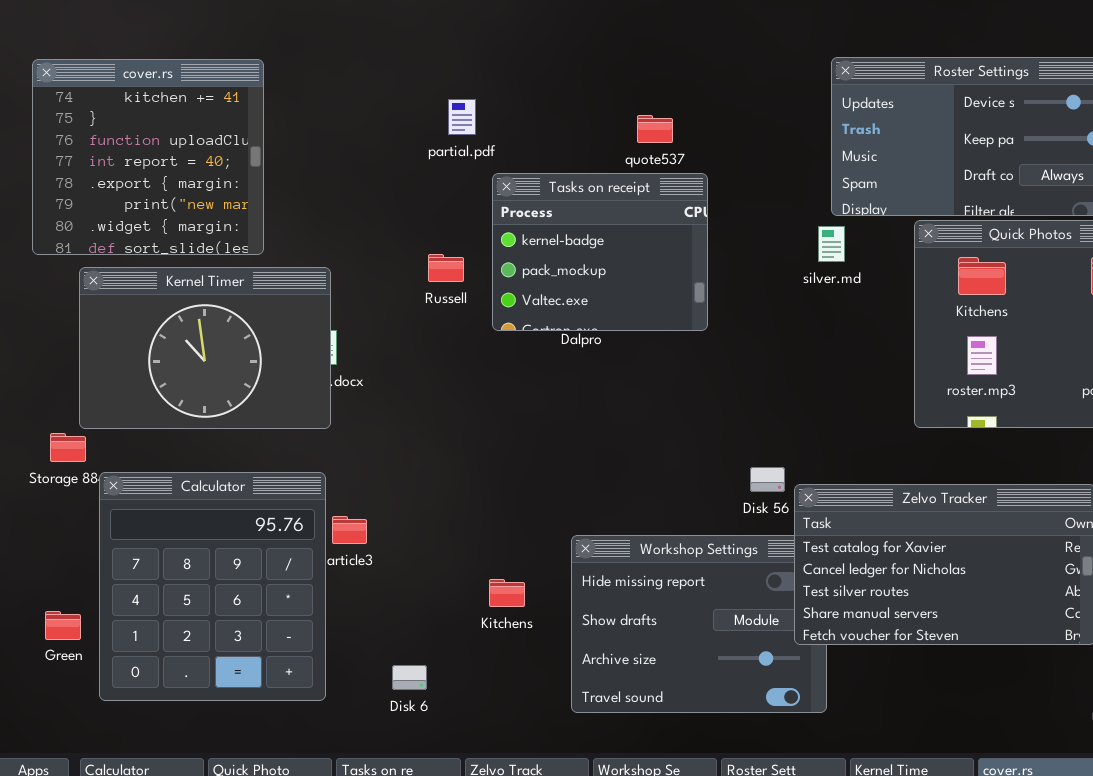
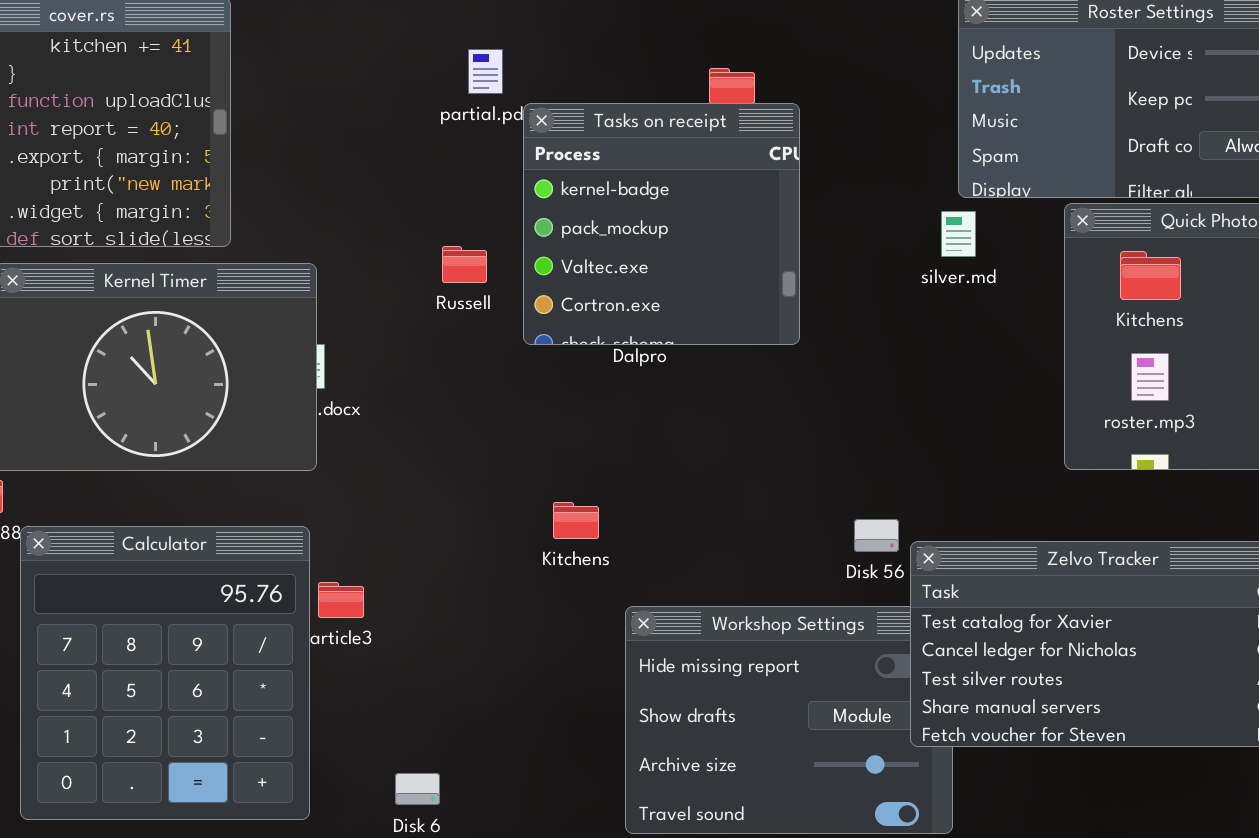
Tasks on receipt: [492,173,708,331] -> [523,103,800,345], resized
Kitchens: [489,579,525,607] -> [553,502,599,539], moved

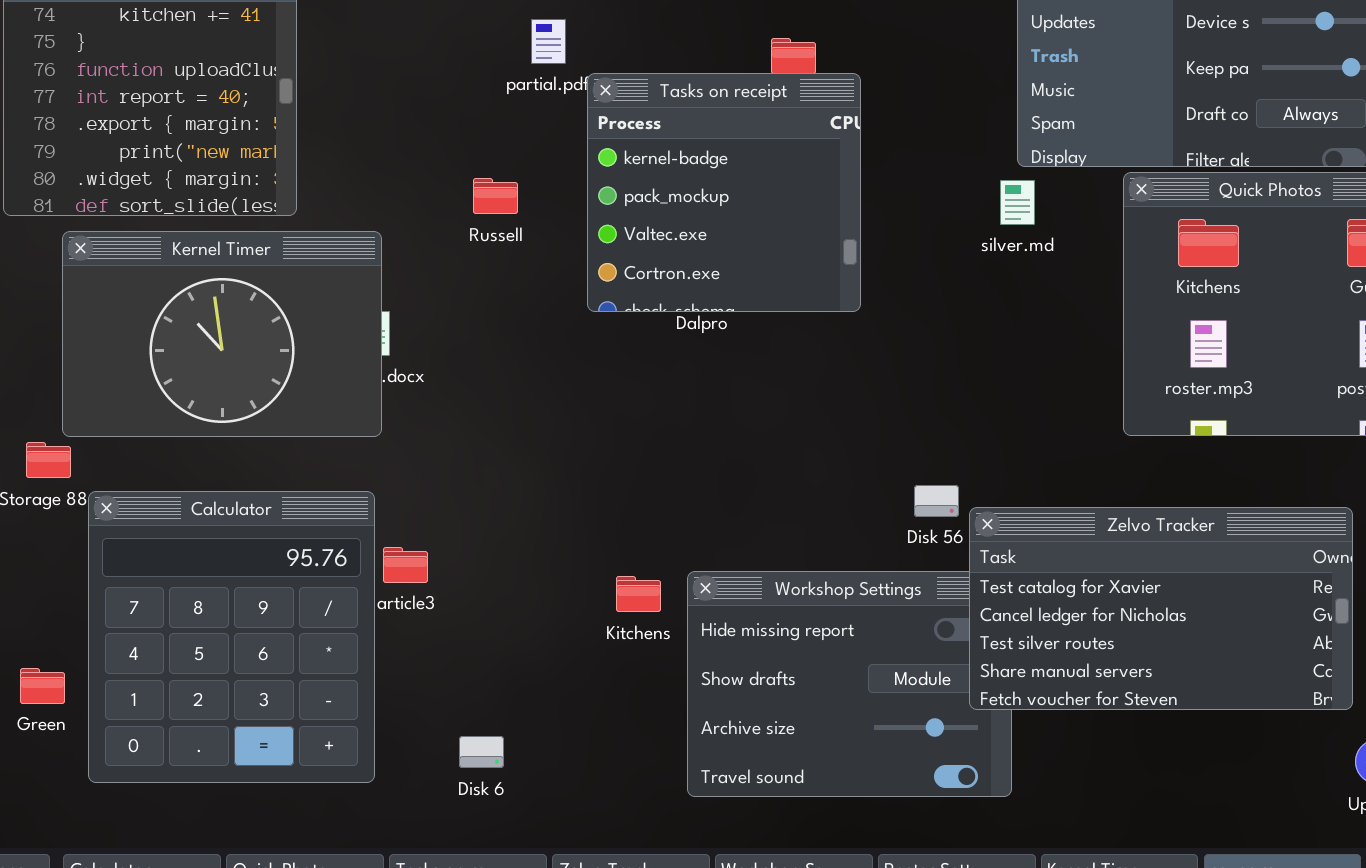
Russell: [442,246,487,283] -> [473,178,518,214], moved
Kitchens: [553,502,599,539] -> [616,576,661,612], moved

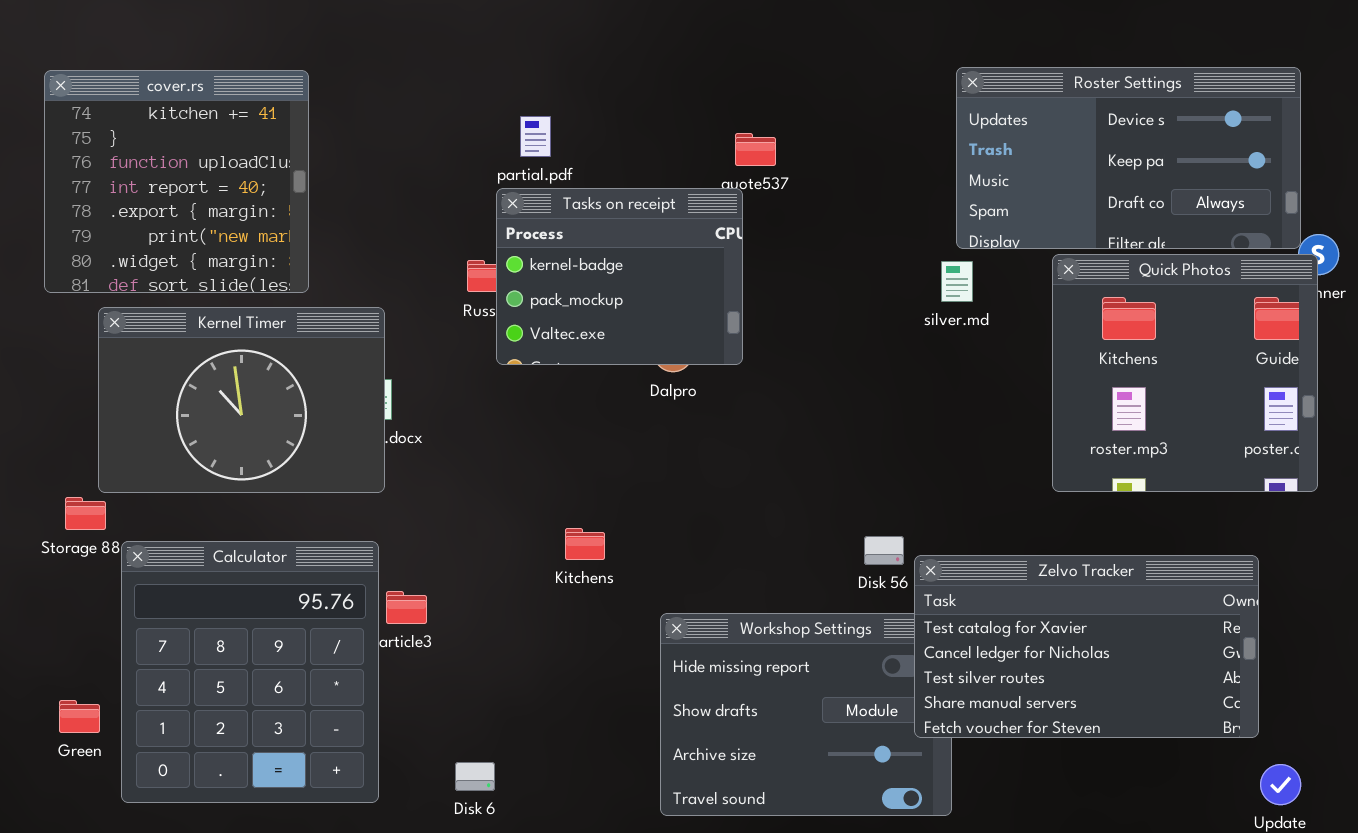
Tasks on receipt: [587,73,861,312] -> [496,188,743,365], moved, resized
Kitchens: [616,576,661,612] -> [565,528,605,560], moved

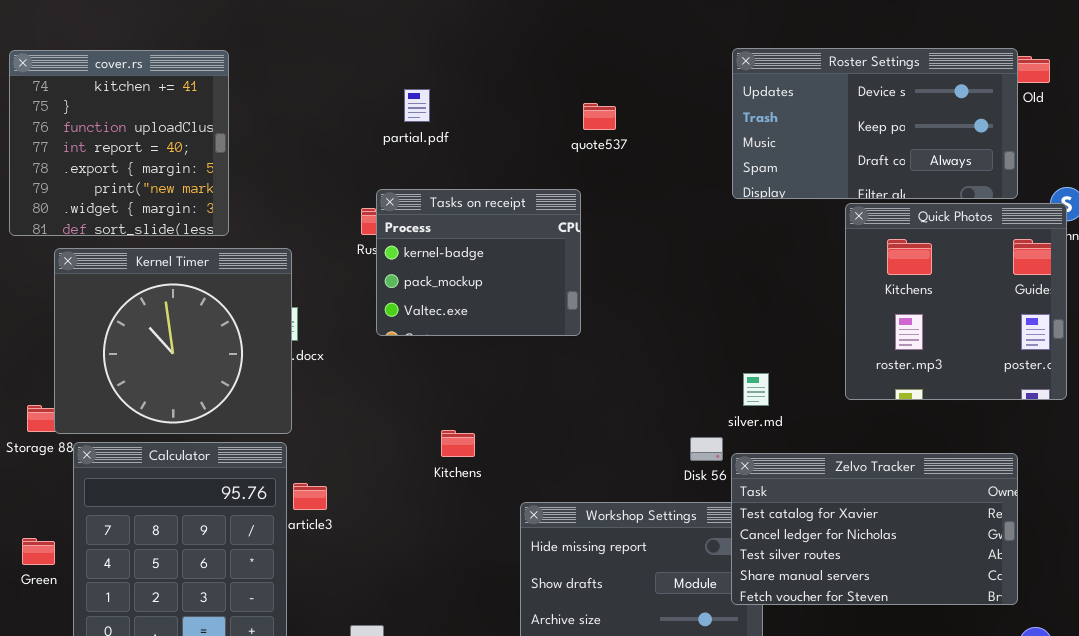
Roster Settings: [956,67,1301,249] -> [732,48,1018,199], moved
Tasks on receipt: [496,188,743,365] -> [376,189,581,336], moved
silver.md: [941,261,973,302] -> [743,373,769,406], moved
Kernel Timer: [98,307,385,493] -> [54,248,292,434], resized
Green: [59,700,100,733] -> [22,538,55,565], moved

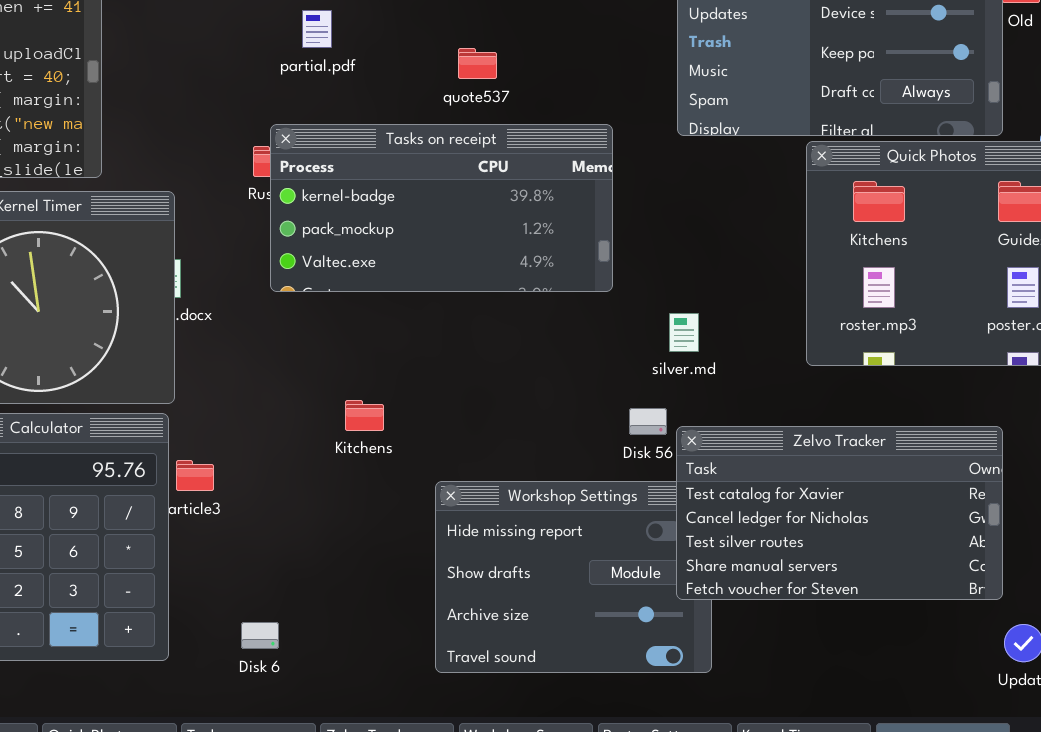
quote537: [583,103,616,130] -> [458,48,497,79], moved
Tasks on receipt: [376,189,581,336] -> [270,124,613,292], resized
silver.md: [743,373,769,406] -> [669,313,699,352], moved

